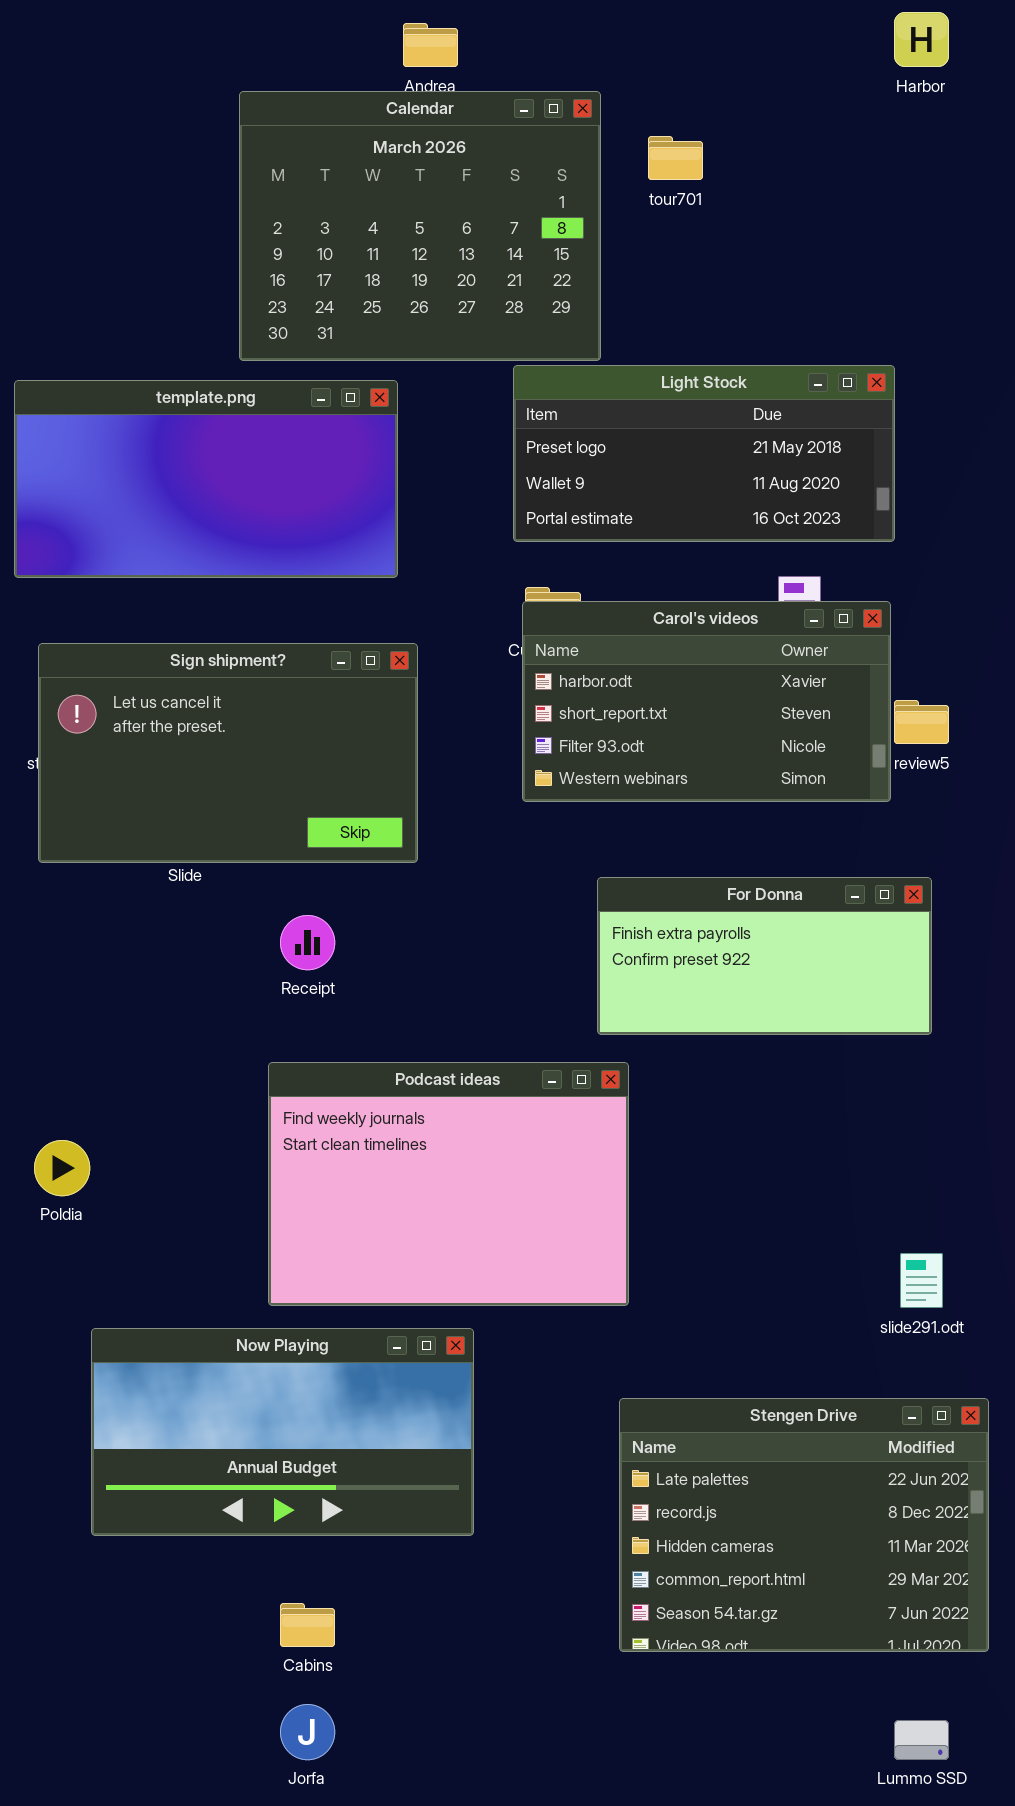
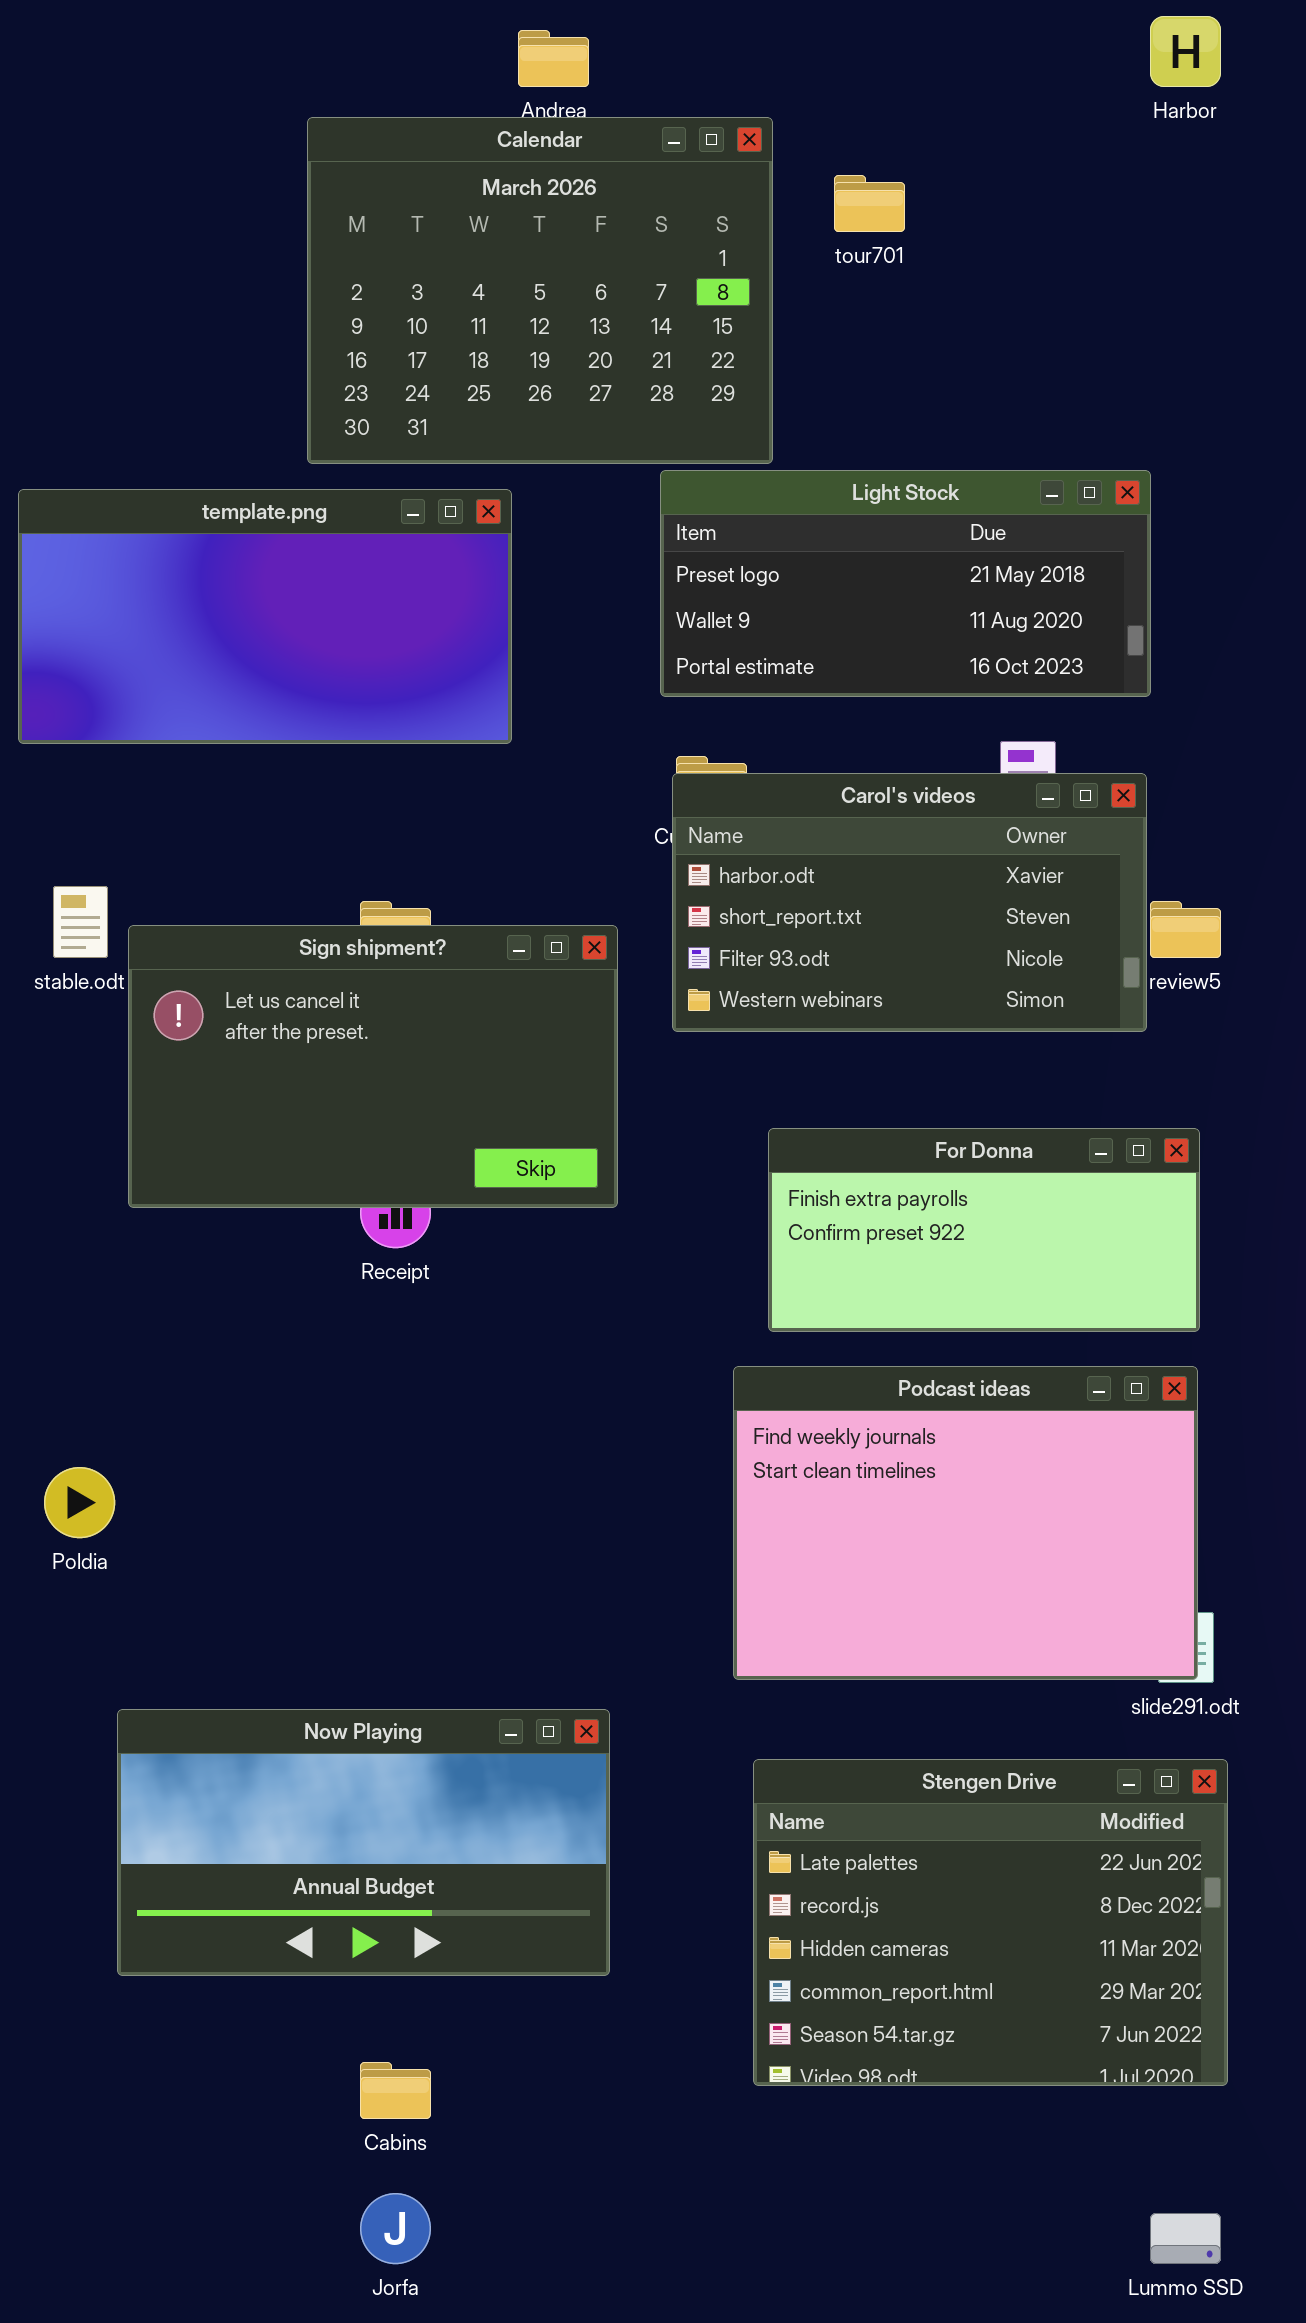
Sign shipment?: [38,643,418,863] -> [128,925,618,1208], moved
Podcast ideas: [268,1062,629,1306] -> [733,1366,1198,1680], moved
Stengen Drive: [619,1398,989,1652] -> [753,1759,1228,2086], moved

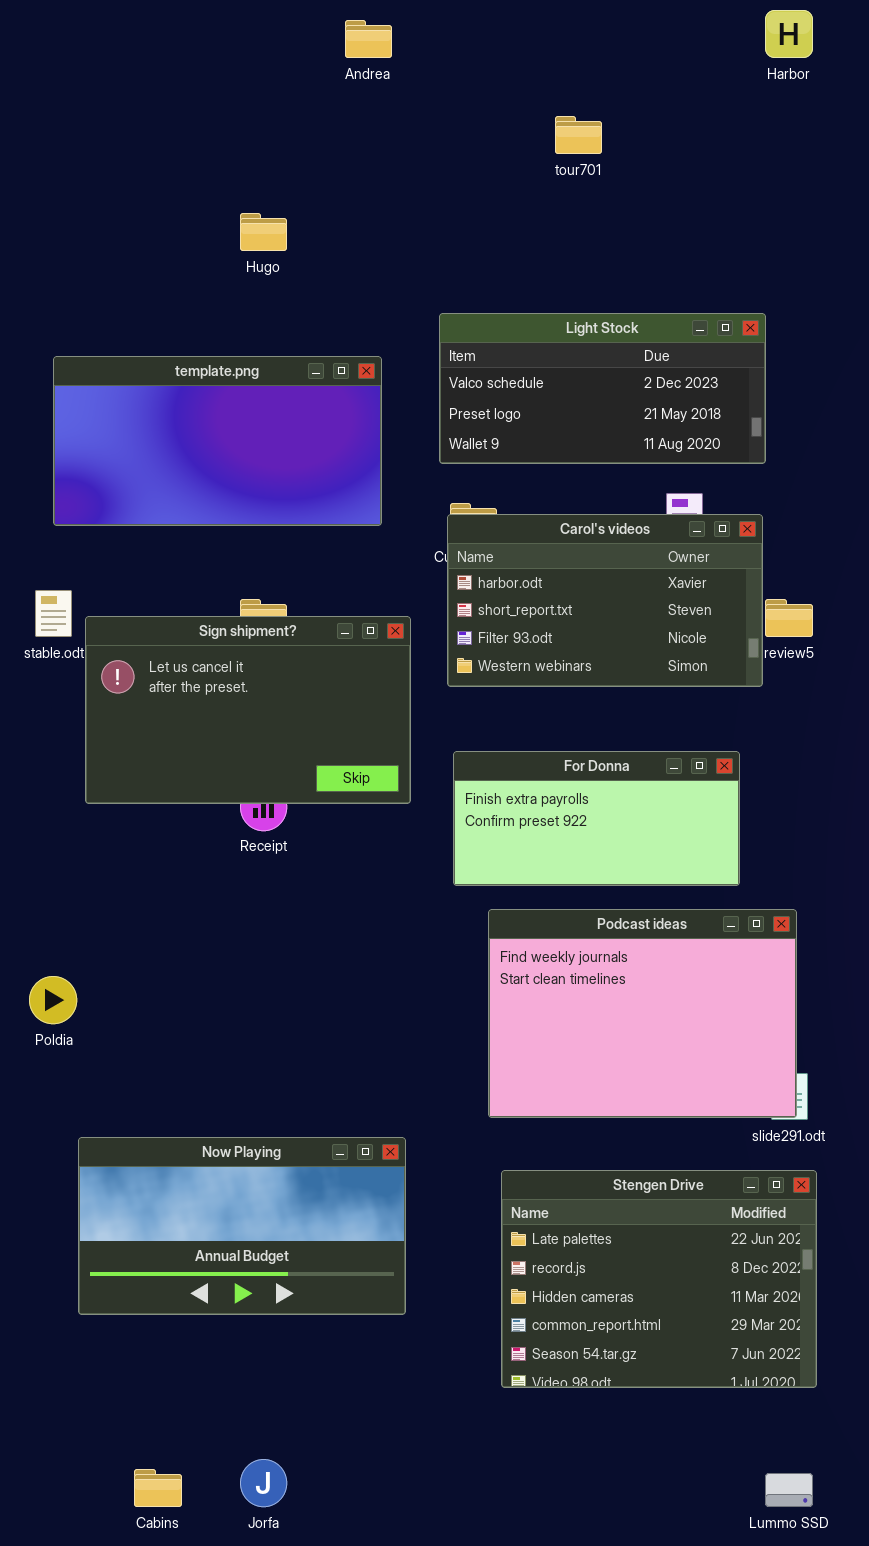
Calendar: [307,117,773,464] -> none, closed
Light Stock: [660,470,1151,697] -> [439,313,766,464], scrolled up 1 row
template.png: [18,489,512,744] -> [53,356,382,526], moved
For Donna: [768,1128,1200,1332] -> [453,751,740,886], moved
Cabins: [360,2062,431,2119] -> [134,1469,182,1507], moved

